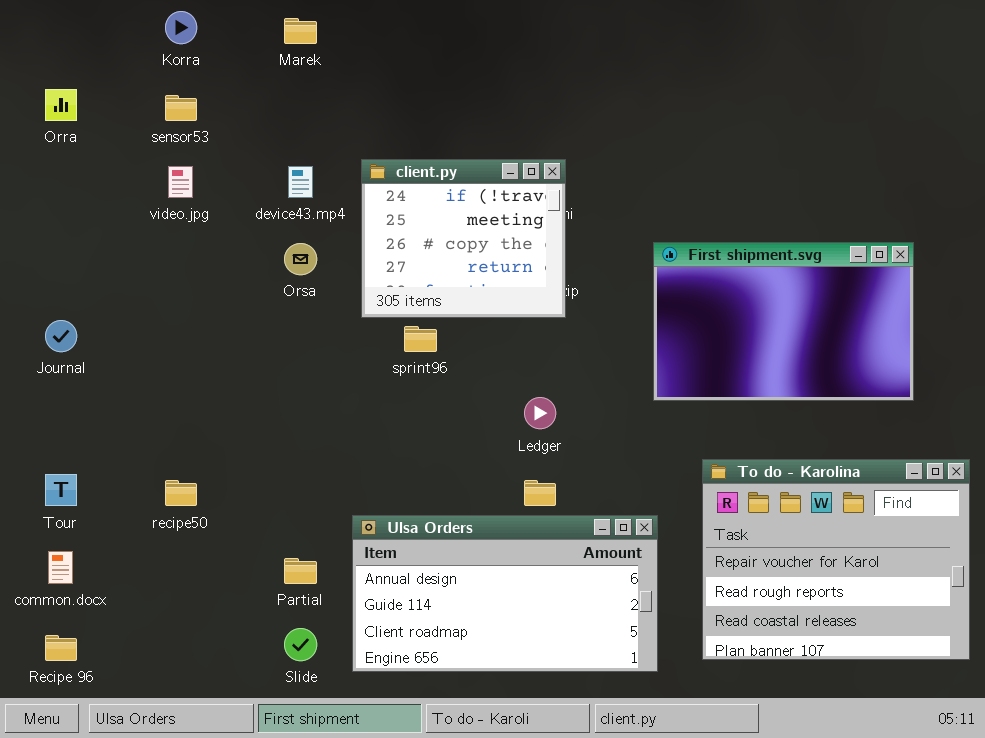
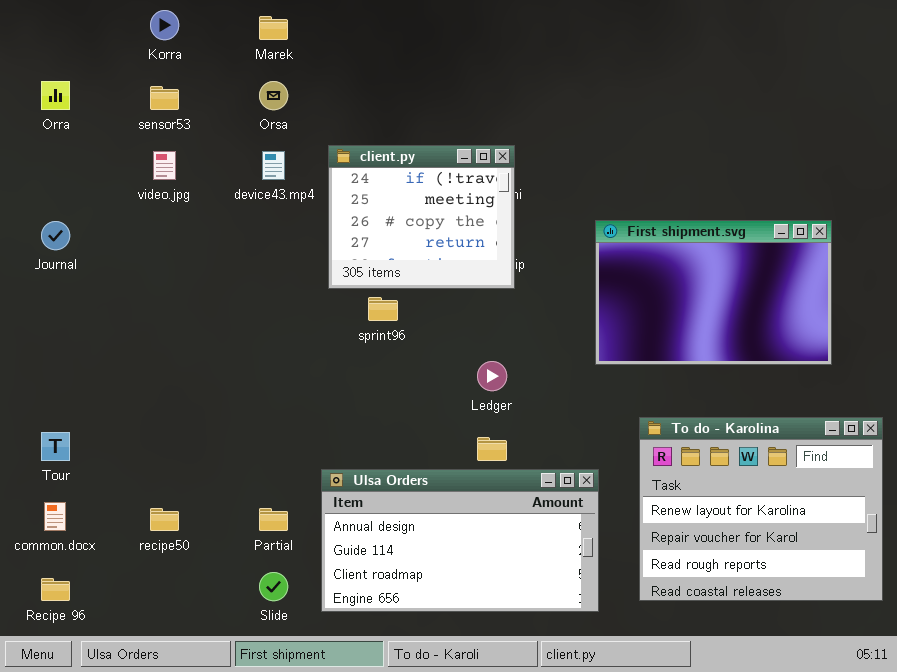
Orsa: [284,243,317,275] -> [259,81,288,110], moved
Journal: [45,320,77,352] -> [41,221,70,250], moved
To do - Karolina: [702,459,970,660] -> [639,417,883,601], scrolled up 1 row
recipe50: [165,480,197,506] -> [150,508,179,531], moved

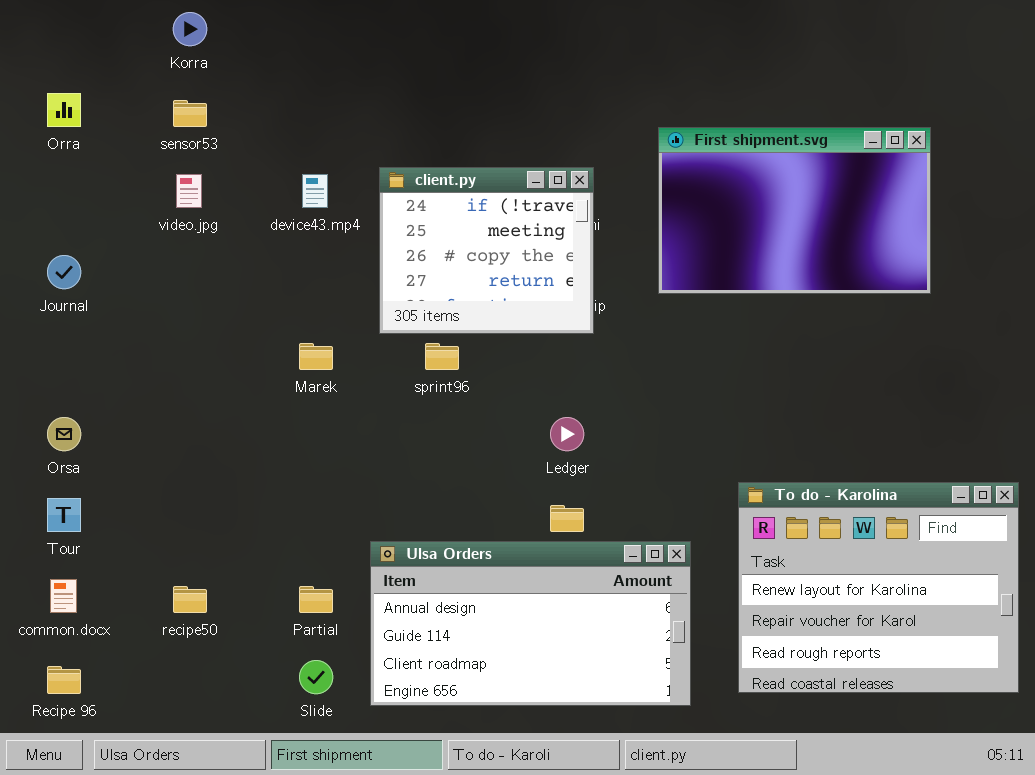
Marek: [259,16,288,40] -> [299,343,333,370], moved
Orsa: [259,81,288,110] -> [47,417,81,451], moved
First shipment.svg: [595,220,832,365] -> [658,127,931,294], moved

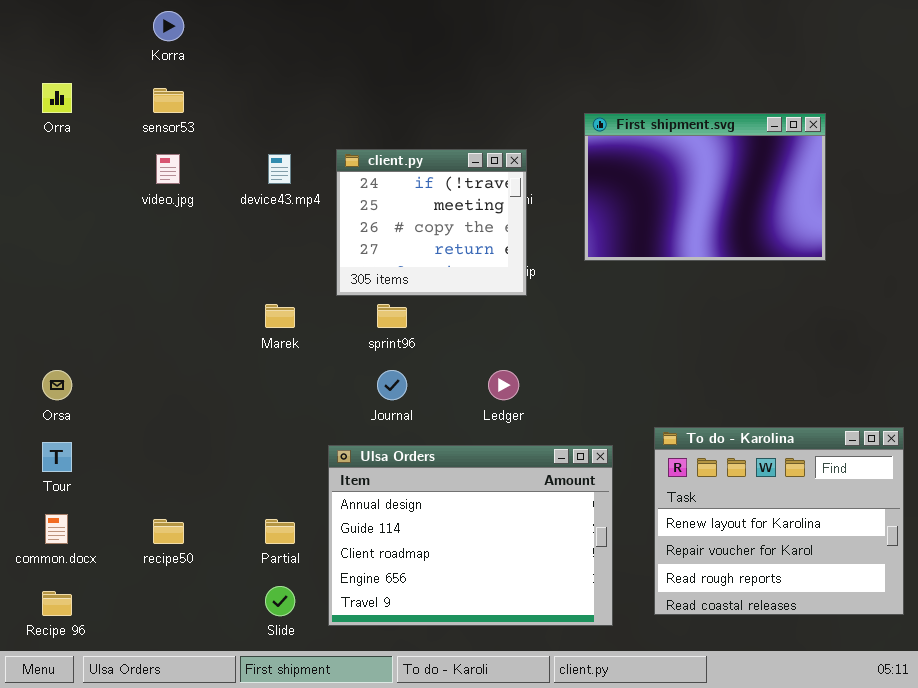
Journal: [47,255,81,289] -> [377,370,407,400], moved
Ulsa Orders: [370,541,691,706] -> [328,445,613,626], resized

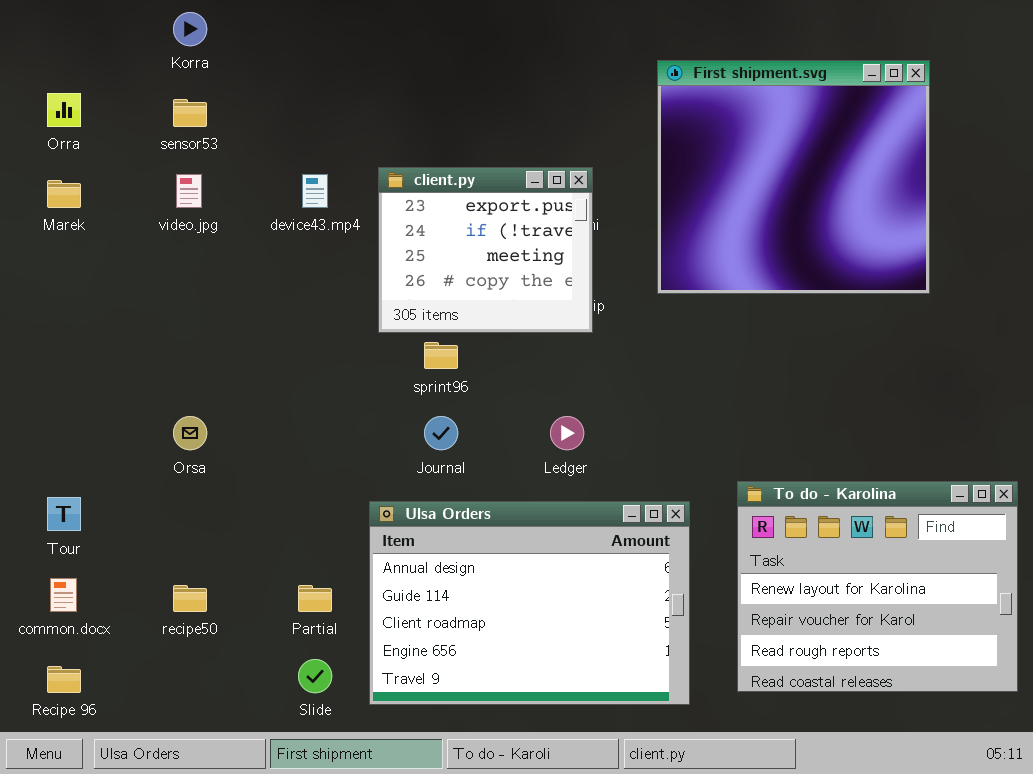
First shipment.svg: [584,113,826,261] -> [657,60,930,294], resized
client.py: [336,149,527,296] -> [378,167,593,333], scrolled up 1 row
Marek: [265,304,295,328] -> [47,180,81,208], moved
Orsa: [42,370,72,400] -> [173,416,207,450], moved

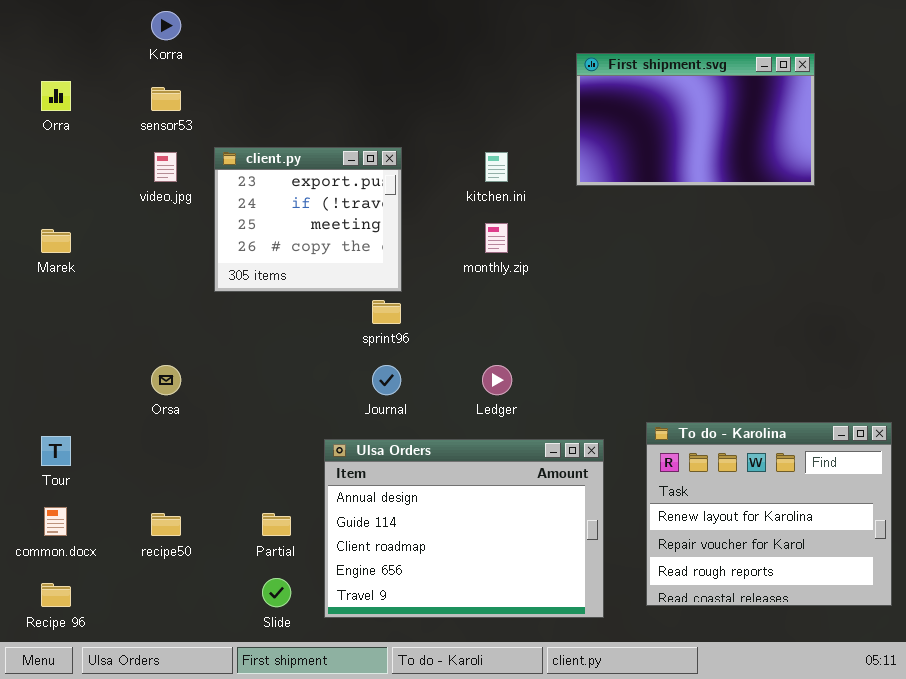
First shipment.svg: [657,60,930,294] -> [576,53,815,186], resized
client.py: [378,167,593,333] -> [214,147,402,292], moved
Marek: [47,180,81,208] -> [41,229,71,253], moved

